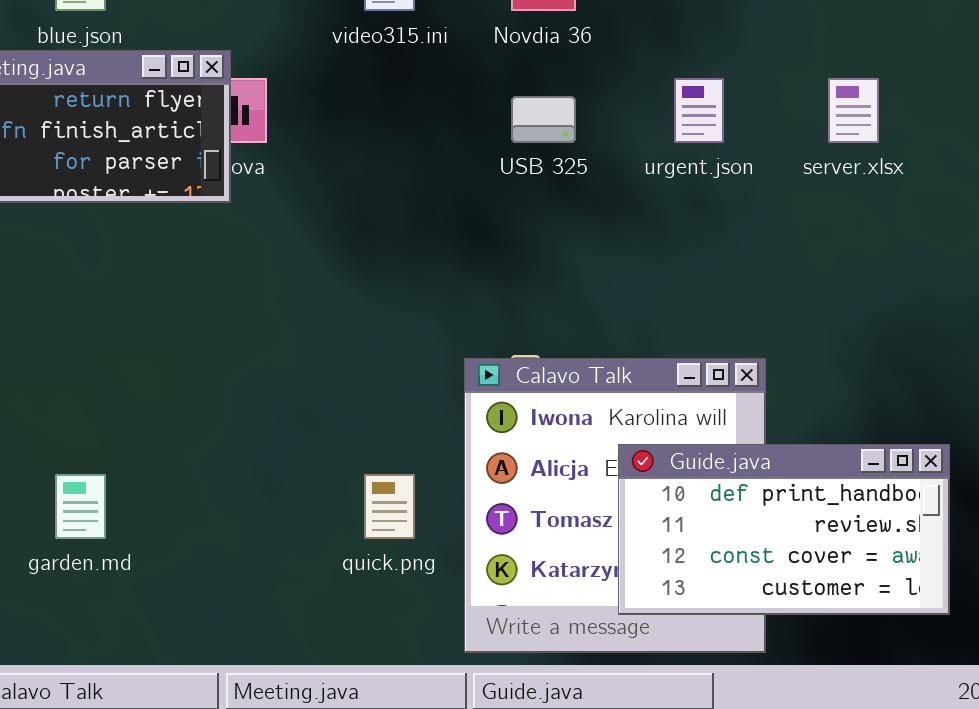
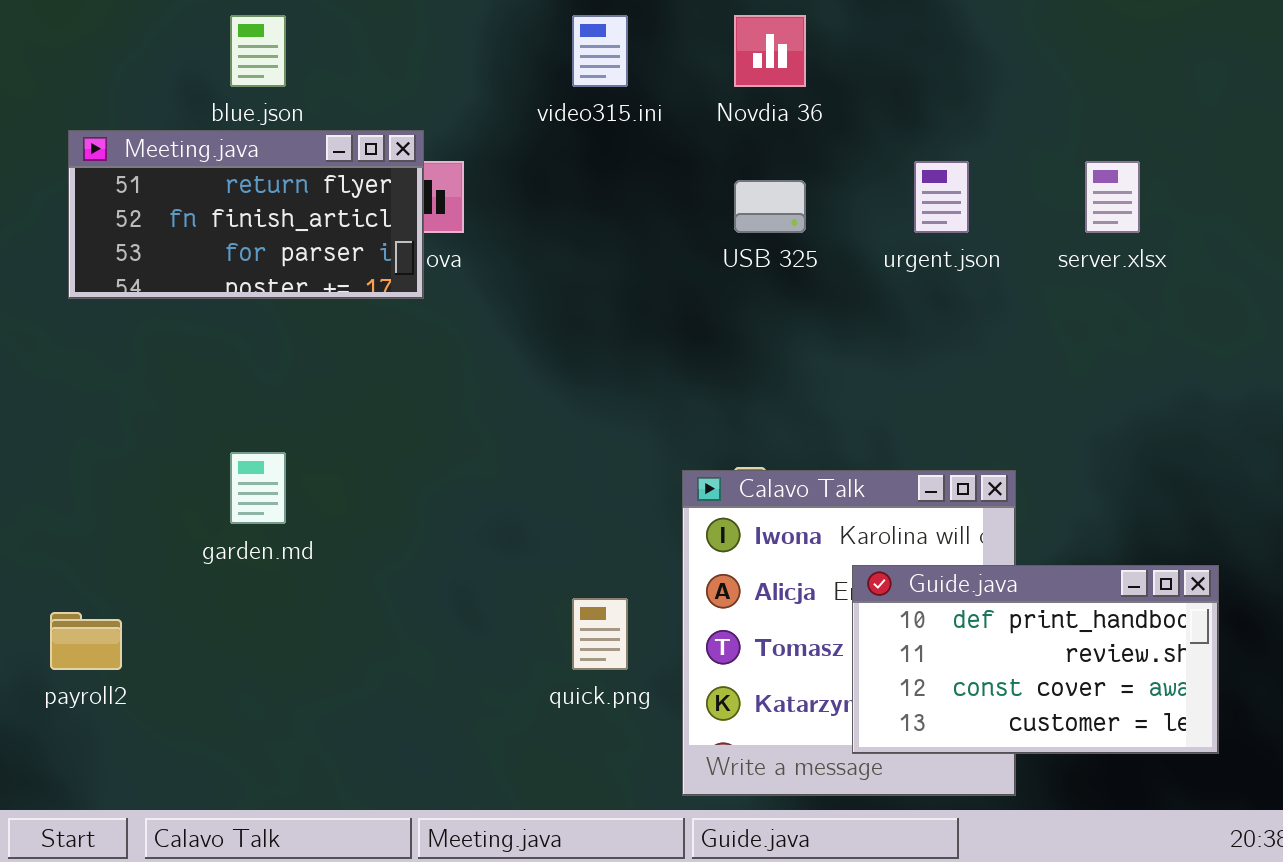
garden.md: [55,474,106,539] -> [230,452,286,524], moved

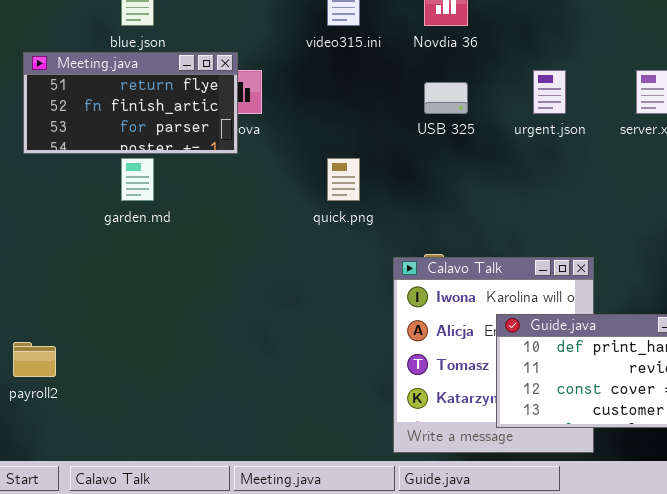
garden.md: [230,452,286,524] -> [121,158,154,201], moved
quick.png: [572,598,628,670] -> [327,158,360,201], moved

